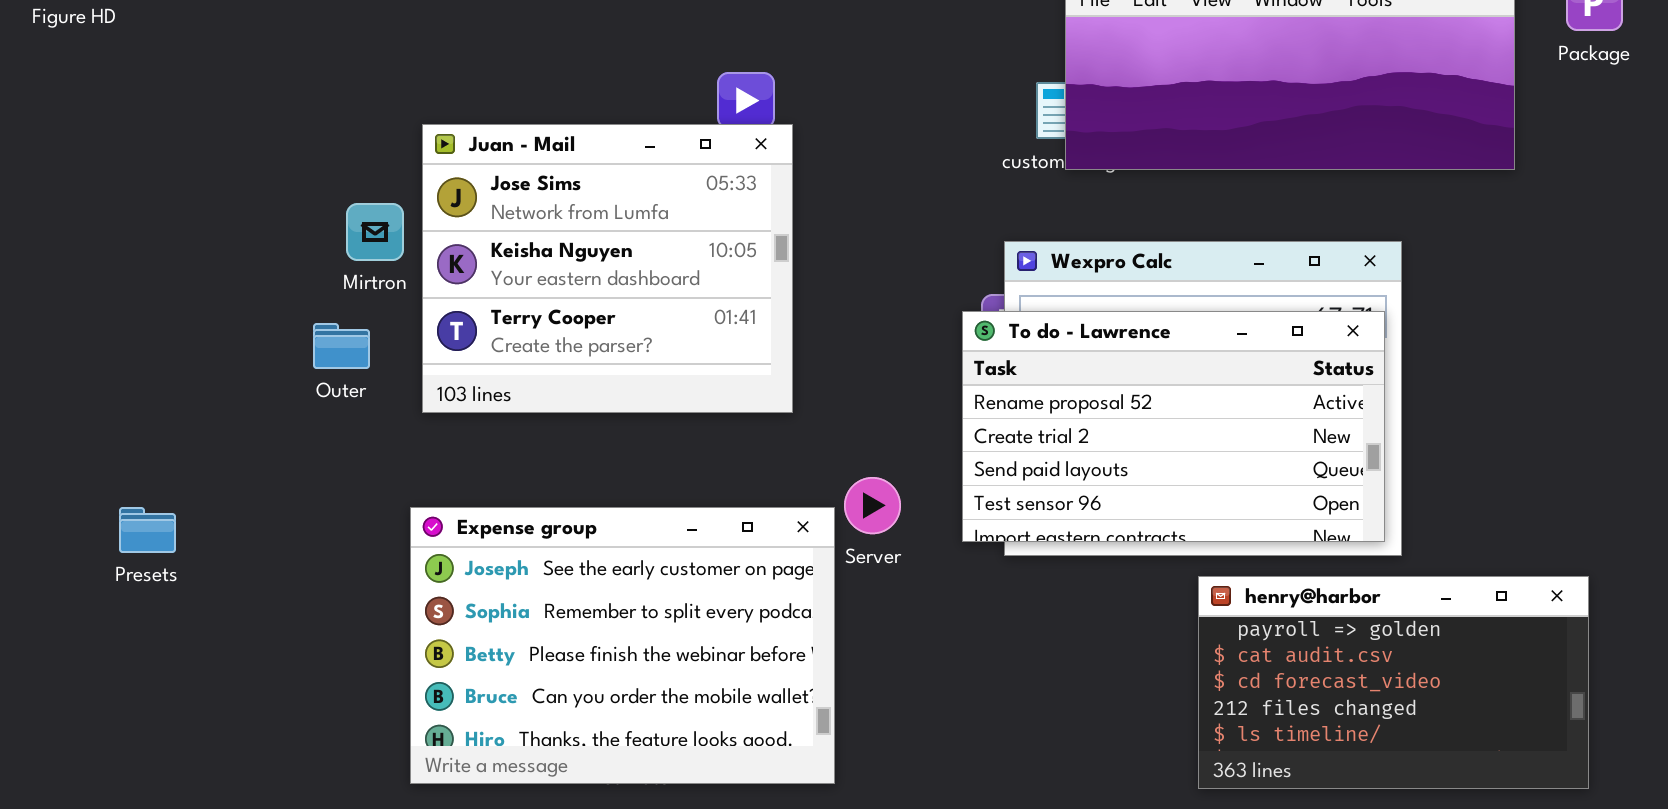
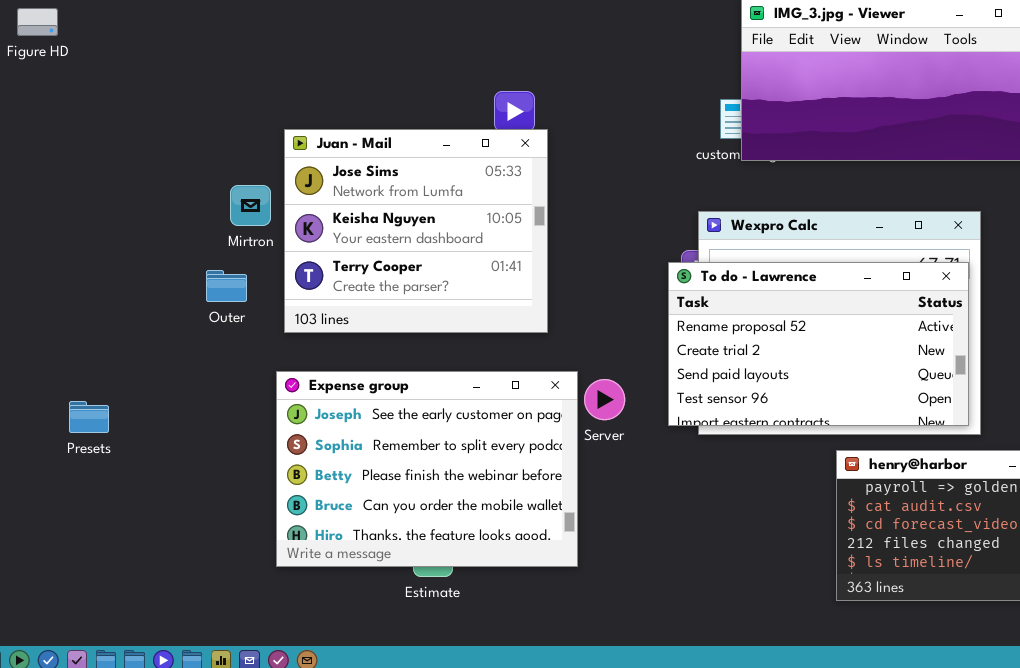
Expense group: [410,507,835,784] -> [276,371,578,567], moved

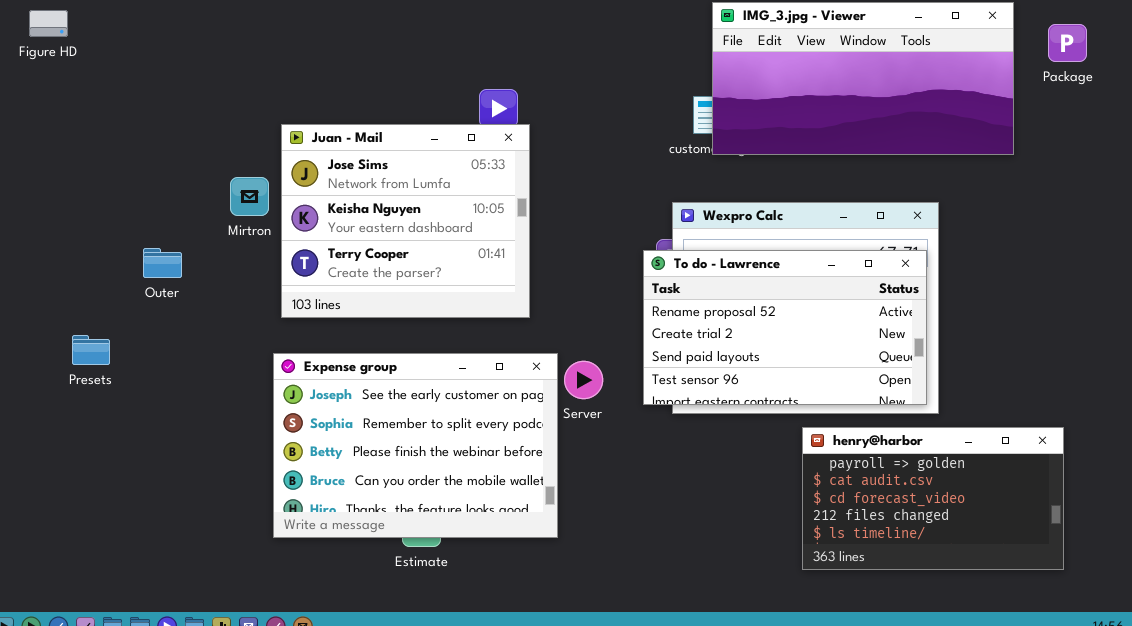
Outer: [206,270,247,302] -> [143,248,182,278], moved
Presets: [69,401,109,433] -> [72,335,110,365], moved

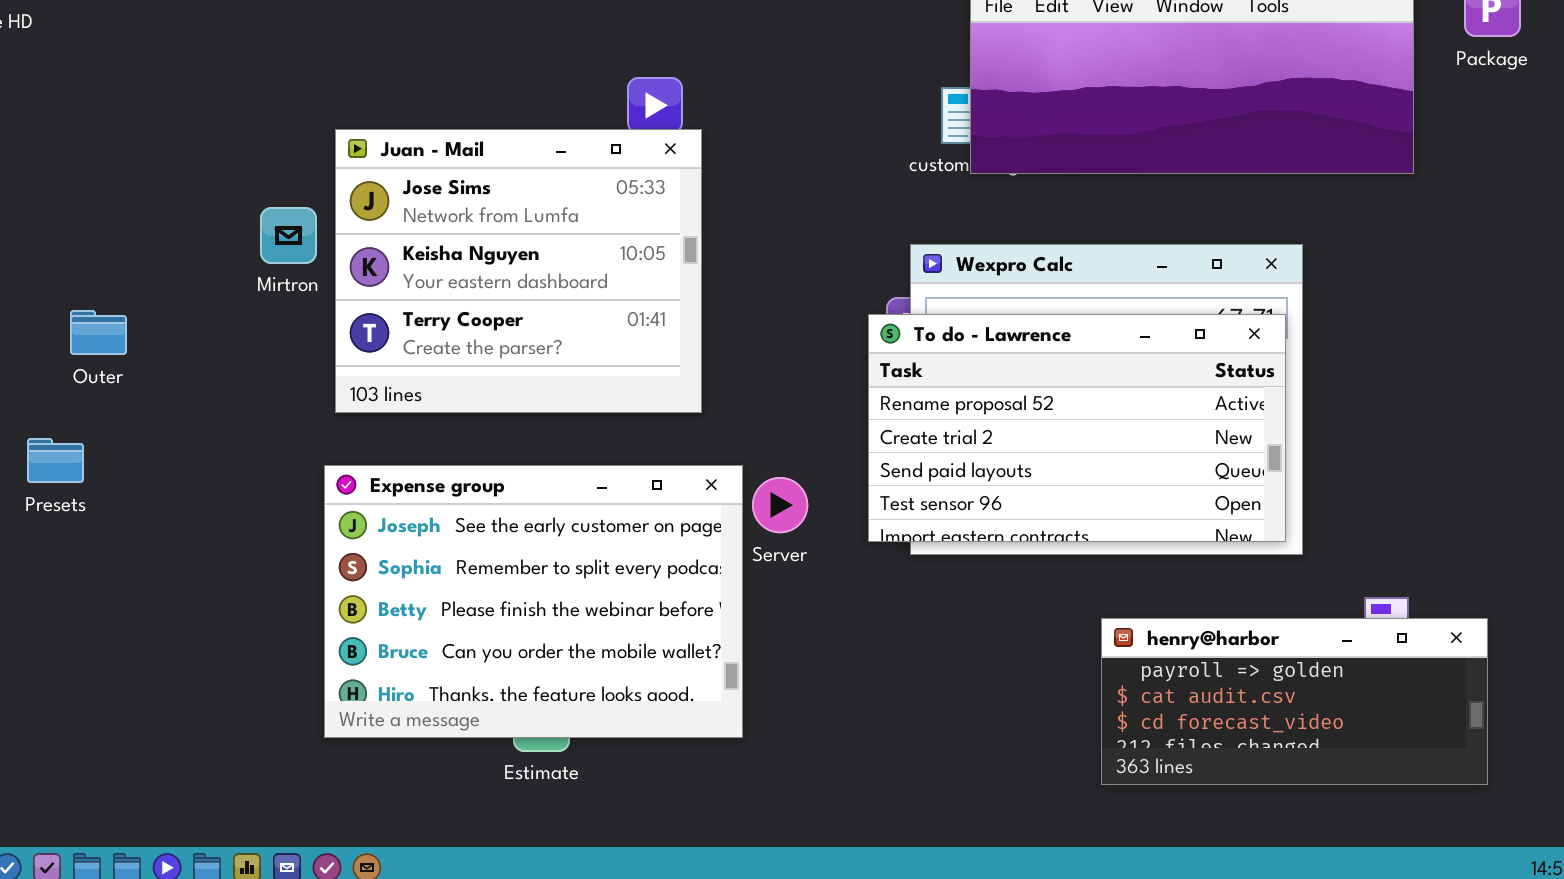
Outer: [143,248,182,278] -> [70,310,127,355], moved
henry@harbor: [802,427,1064,570] -> [1101,618,1488,785], resized

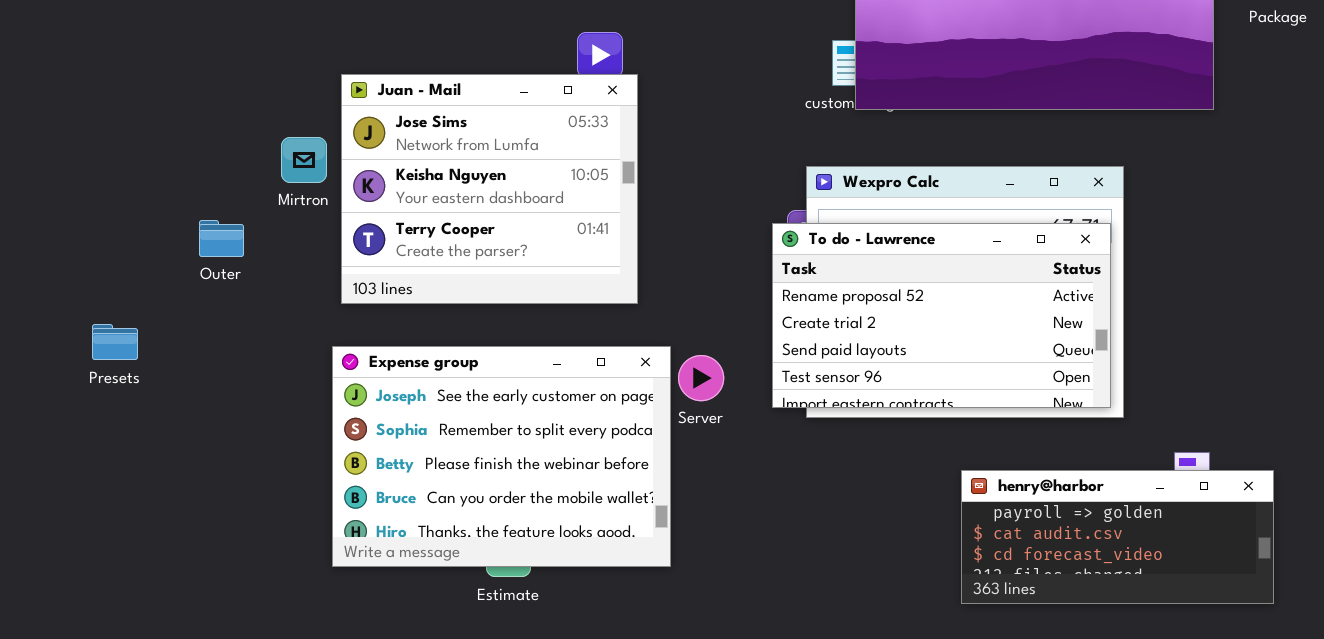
Outer: [70,310,127,355] -> [199,220,244,257], moved

